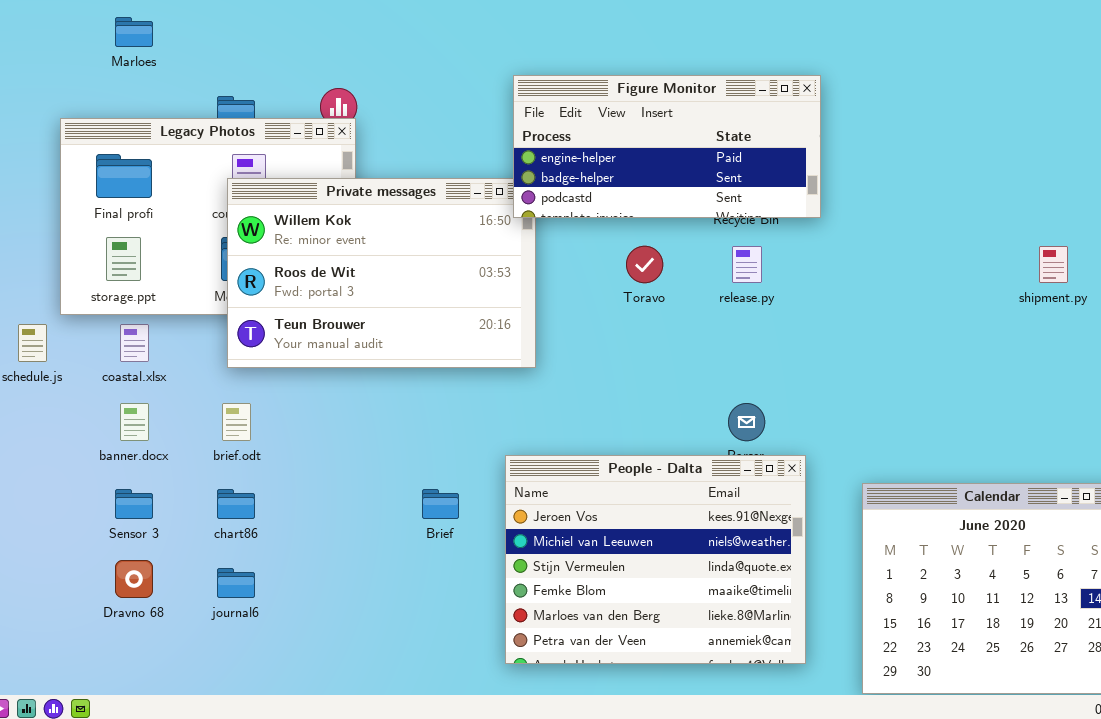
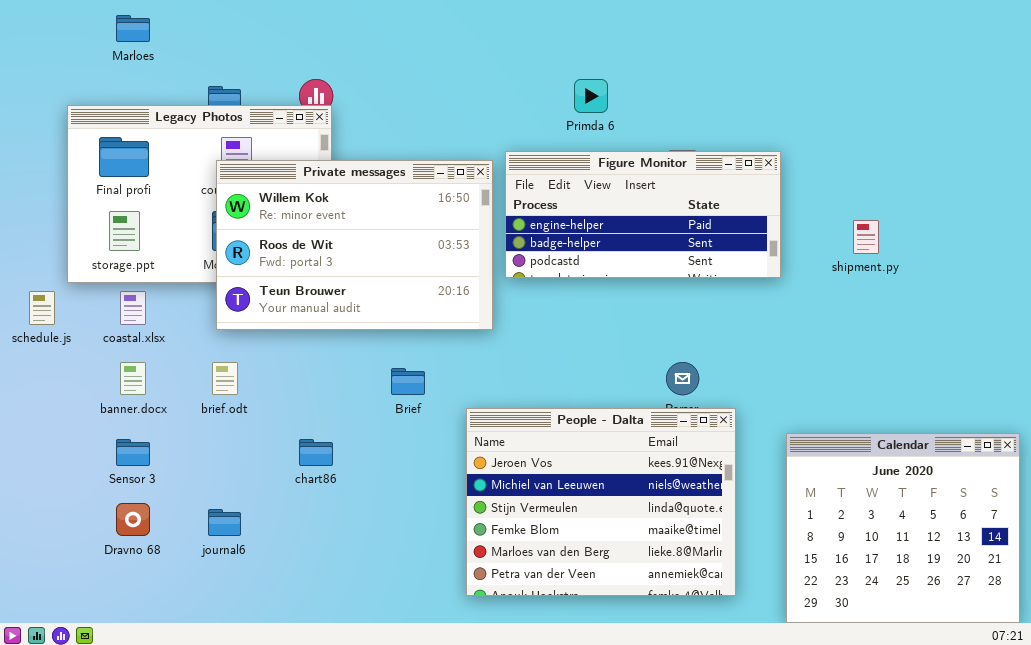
Figure Monitor: [513,75,821,218] -> [505,151,781,278], moved
shipment.py: [1039,246,1068,283] -> [853,220,879,254], moved
chart86: [217,489,255,519] -> [299,439,333,466], moved
Brief: [422,489,459,519] -> [391,368,425,395], moved

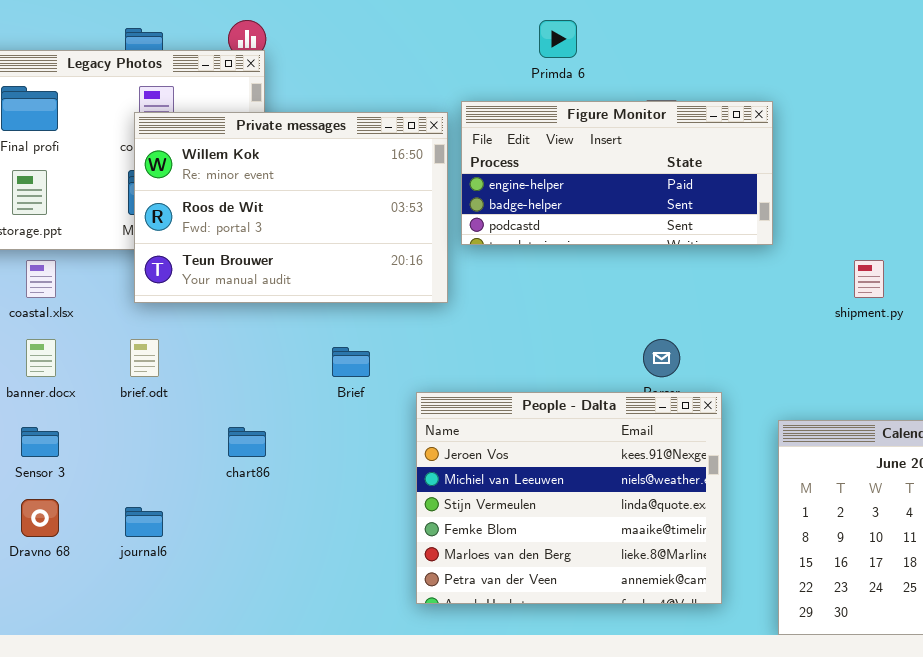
shipment.py: [853,220,879,254] -> [854,260,884,298], moved

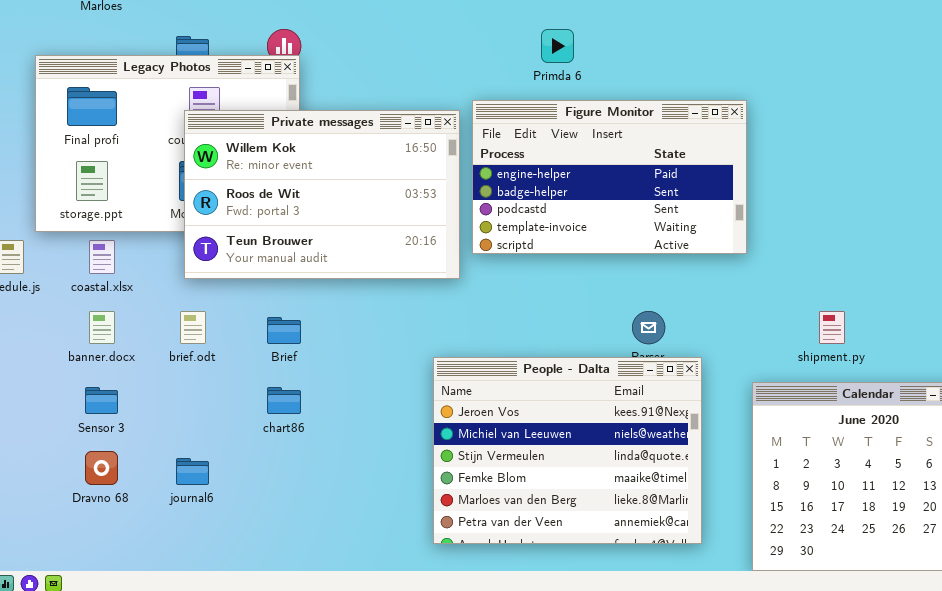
Figure Monitor: [461,101,773,245] -> [472,100,747,254], resized
shipment.py: [854,260,884,298] -> [819,311,845,344], moved
Brief: [332,347,370,377] -> [267,317,301,344], moved

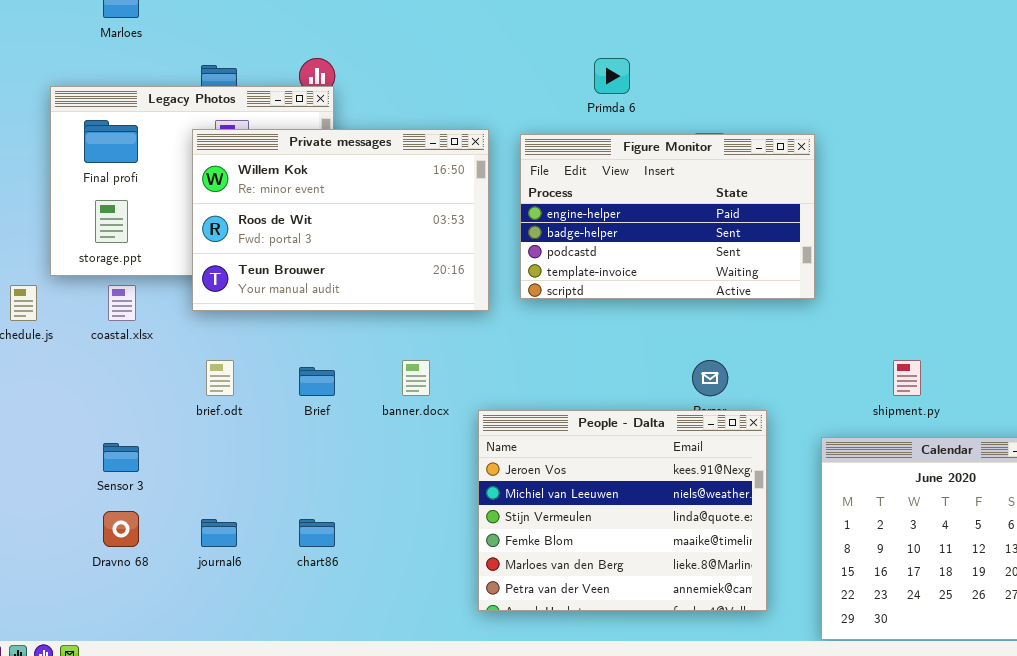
Private messages: [184,110,460,279] -> [192,129,489,311], moved
banner.docx: [89,311,115,344] -> [402,360,430,396], moved
chart86: [267,387,301,414] -> [299,519,335,547], moved

